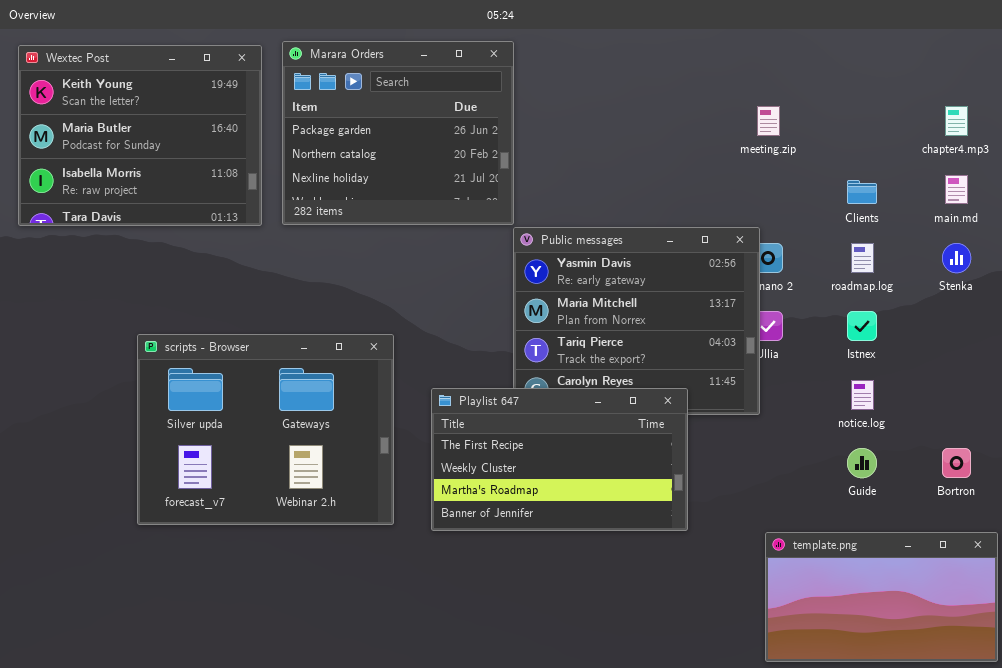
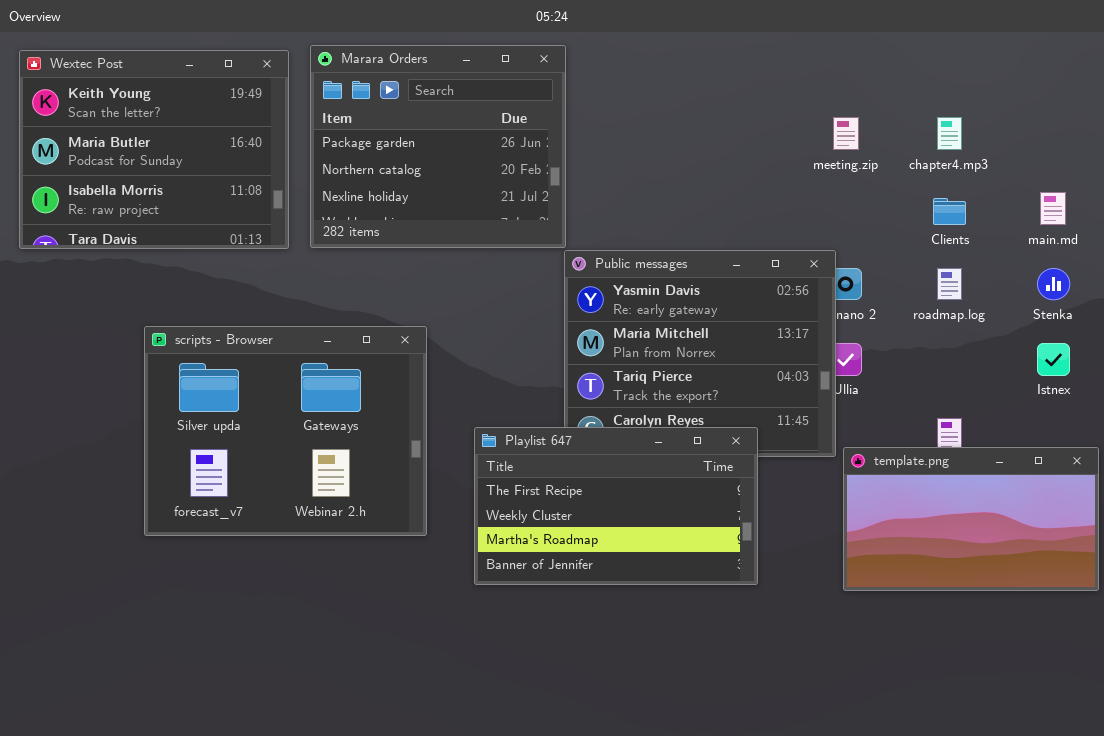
chapter4.mp3: [945,106,968,136] -> [937,117,962,150], moved
Istnex: [847,311,877,341] -> [1037,343,1070,376], moved
scripts - Browser: [137,334,394,525] -> [144,326,427,536], moved
template.png: [765,532,998,662] -> [843,447,1099,591], moved

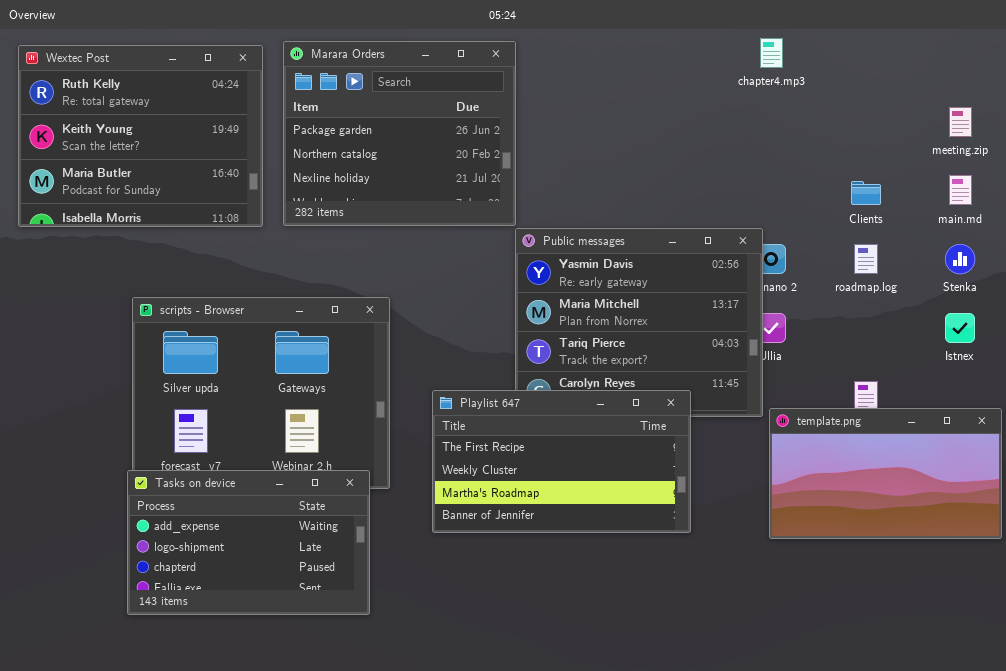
Wextec Post: [19,50,289,249] -> [18,45,263,227], scrolled up 1 row
meeting.zip: [833,117,859,150] -> [949,107,972,137], moved
chapter4.mp3: [937,117,962,150] -> [760,38,783,68], moved
Tasks on device: none -> [127,470,370,615], opened

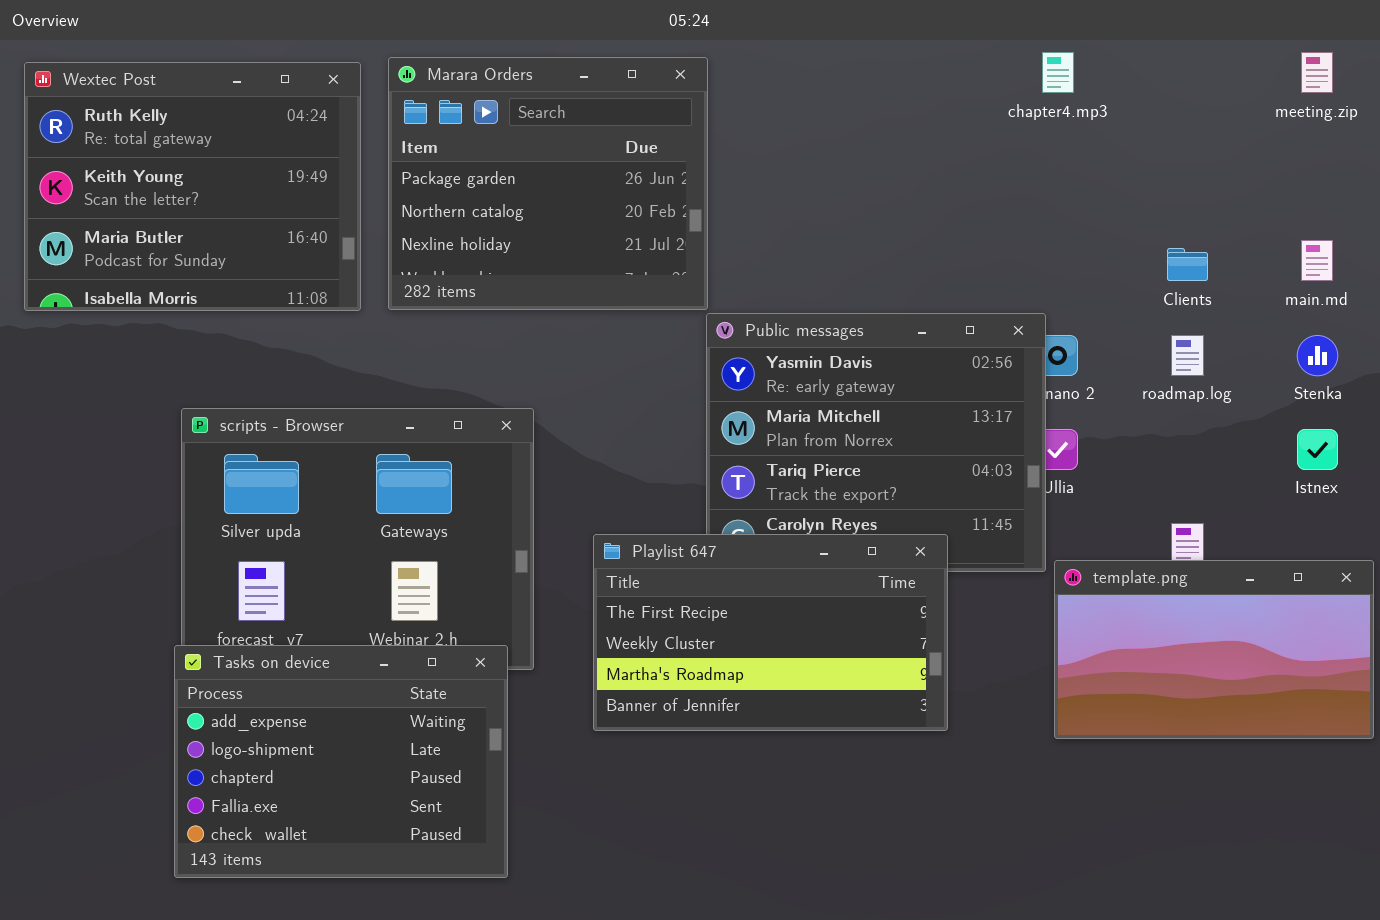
meeting.zip: [949,107,972,137] -> [1301,52,1333,93], moved
Tasks on device: [127,470,370,615] -> [174,645,508,878], resized

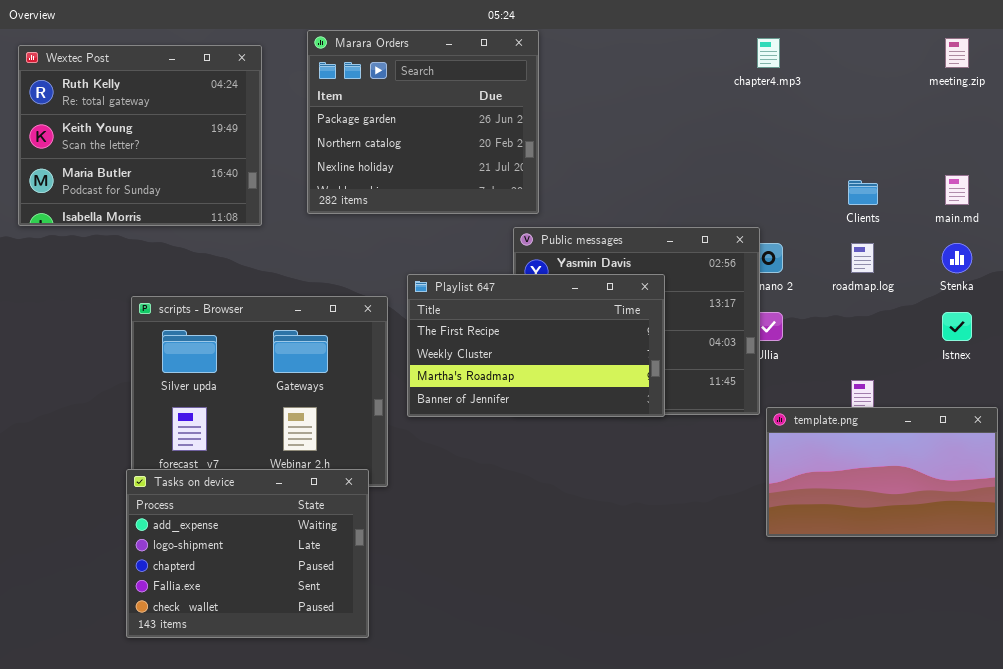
Marara Orders: [388,57,708,310] -> [307,30,539,214], moved
Playlist 647: [593,534,948,731] -> [407,274,665,417], moved

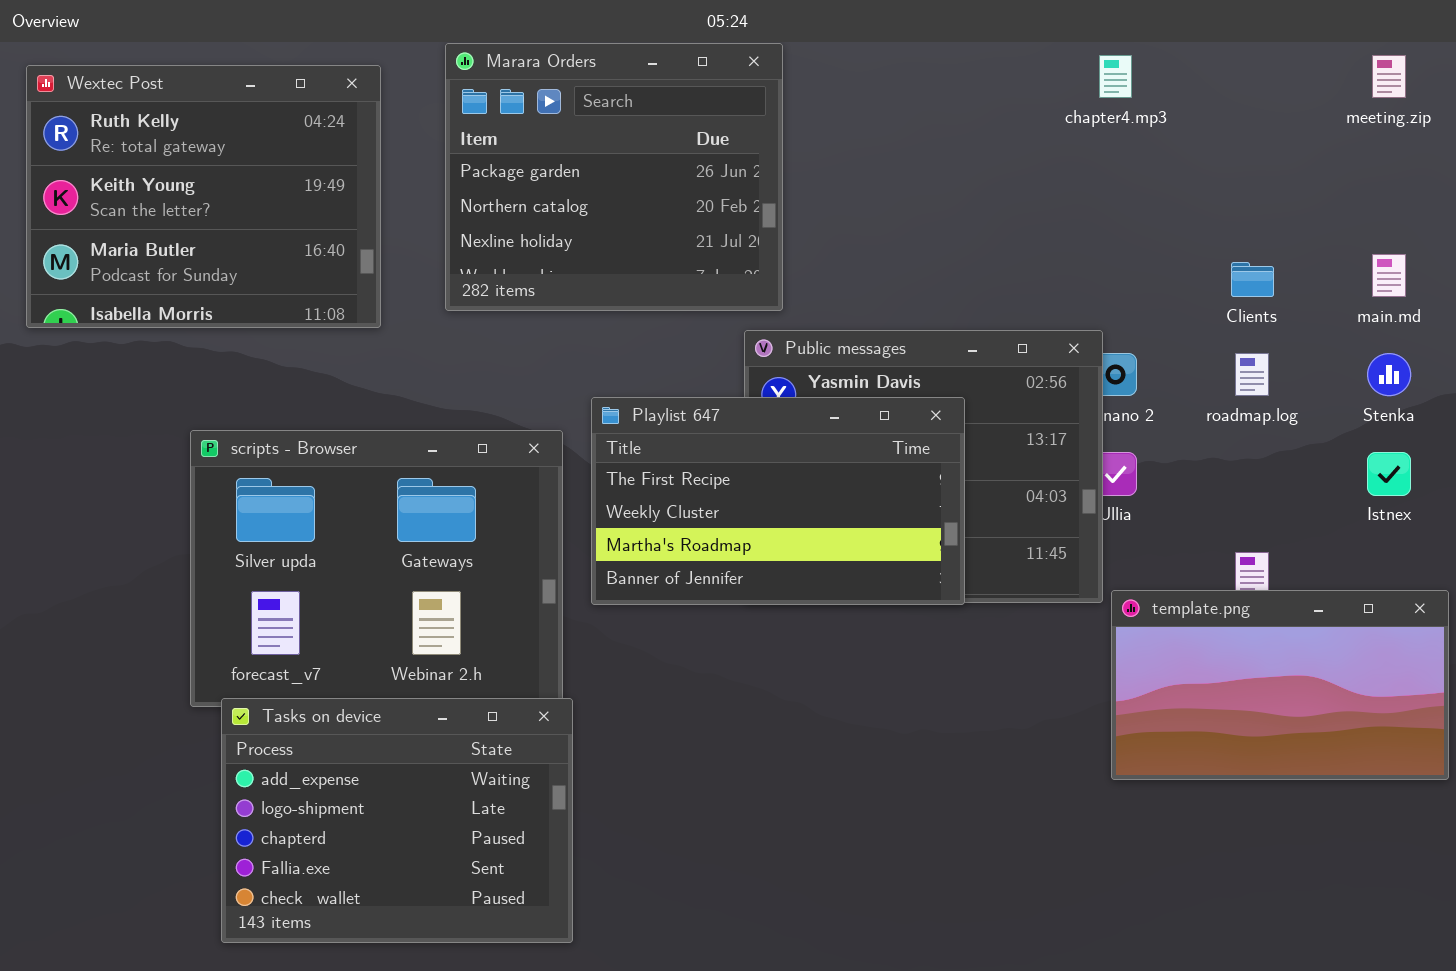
Tasks on device: [126,469,369,638] -> [221,698,573,943], moved

